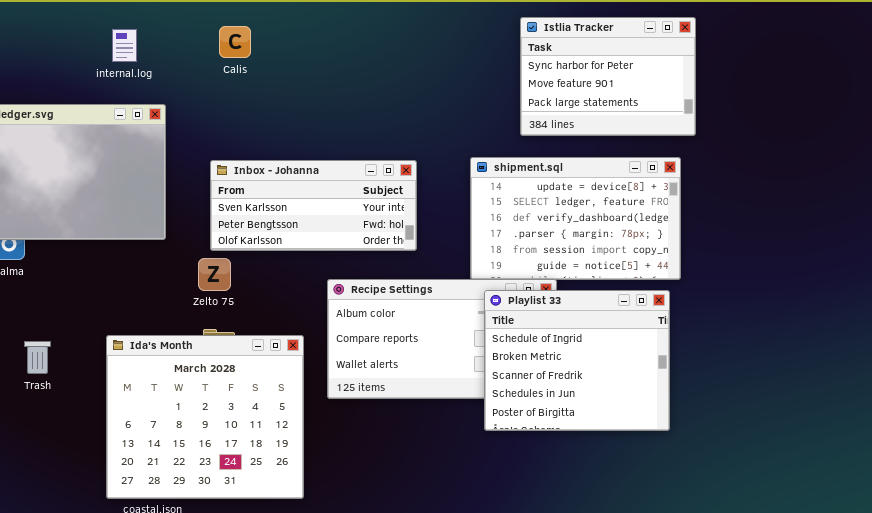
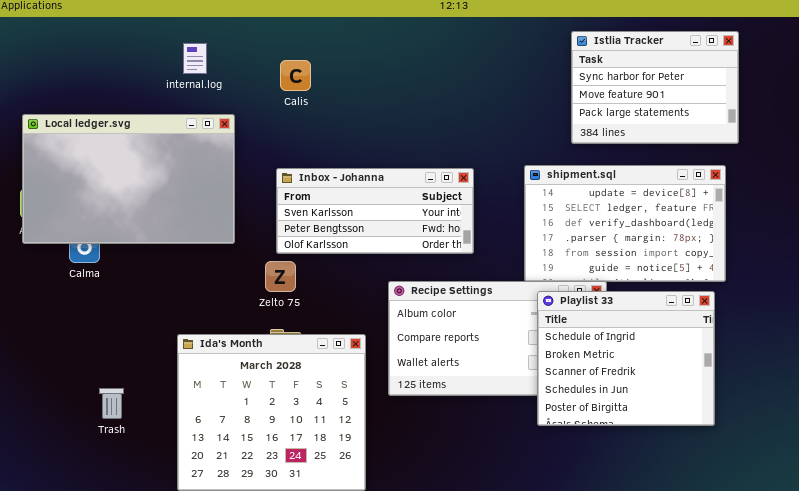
Calis: [219,26,251,58] -> [280,60,311,91], moved
Trash: [24,341,51,374] -> [99,388,124,419], moved

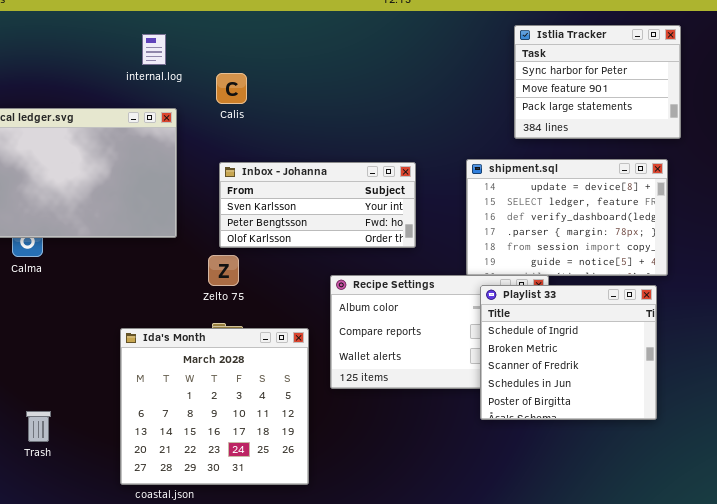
internal.log: [183,43,207,74] -> [142,34,166,65], moved
Calis: [280,60,311,91] -> [216,73,247,104], moved
Trash: [99,388,124,419] -> [26,411,51,442], moved

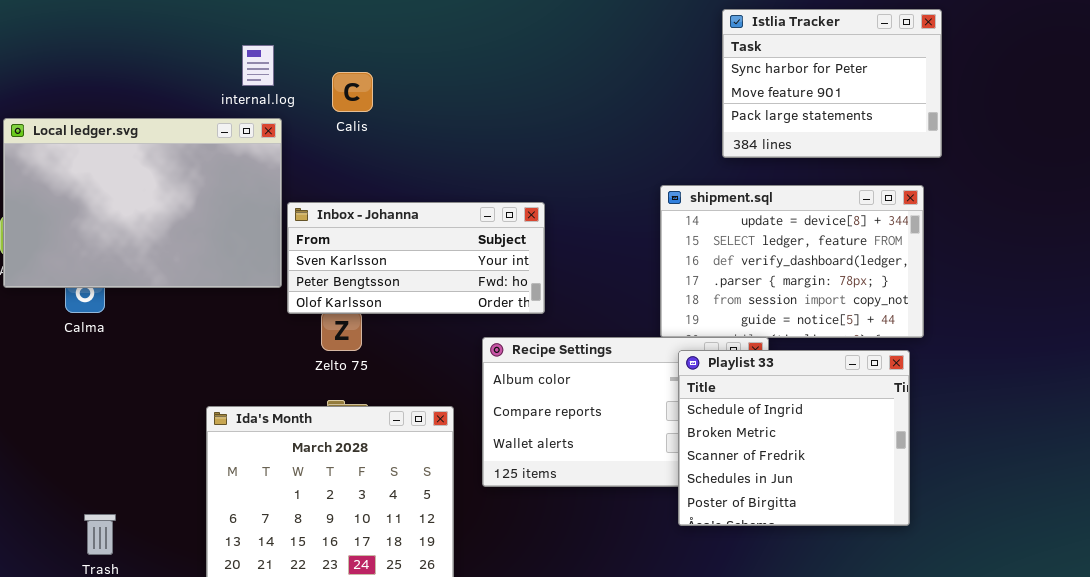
internal.log: [142,34,166,65] -> [242,45,274,86], moved
Inbox - Johanna: [219,162,416,248] -> [287,202,545,314], moved

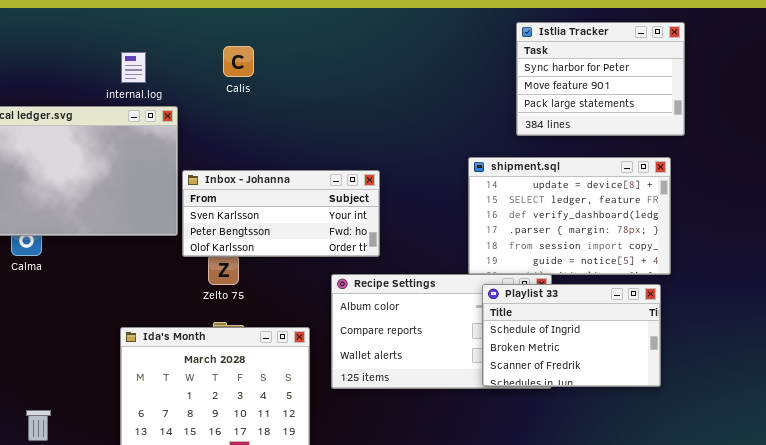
internal.log: [242,45,274,86] -> [121,52,146,83], moved
Calis: [332,72,373,112] -> [223,46,254,77], moved
Playlist 33: [678,350,910,526] -> [482,284,661,387], resized

